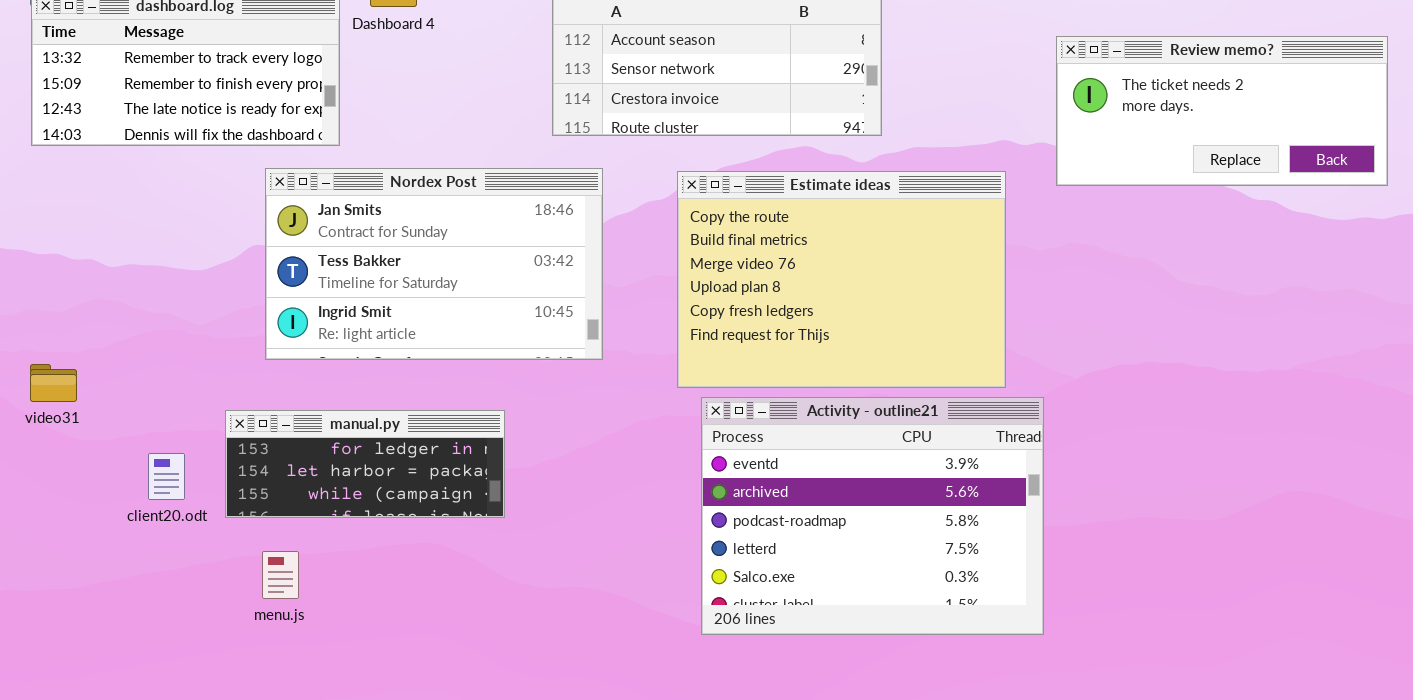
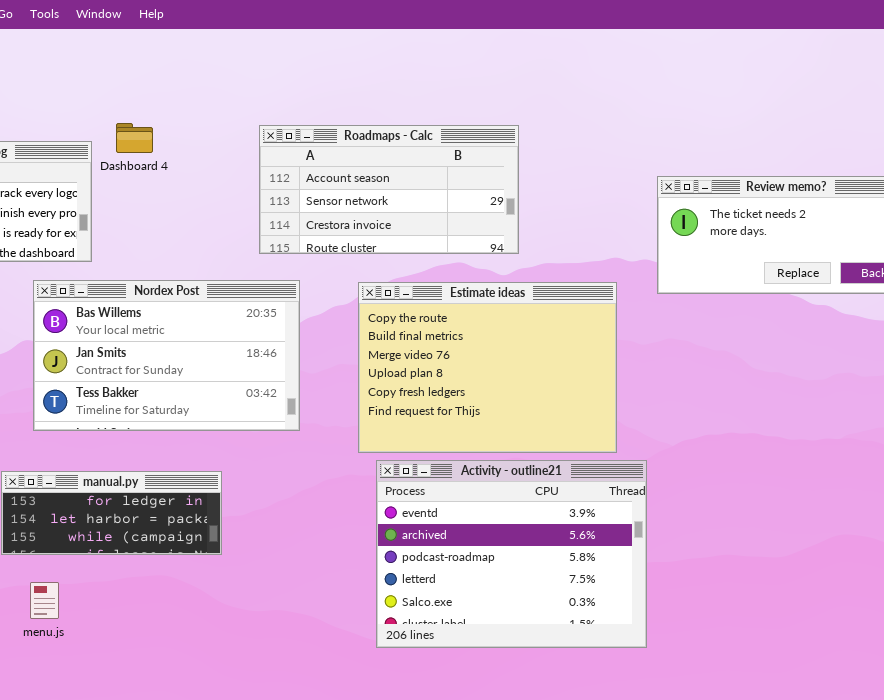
Nordex Post: [265,168,603,360] -> [33,280,300,431], scrolled up 1 row

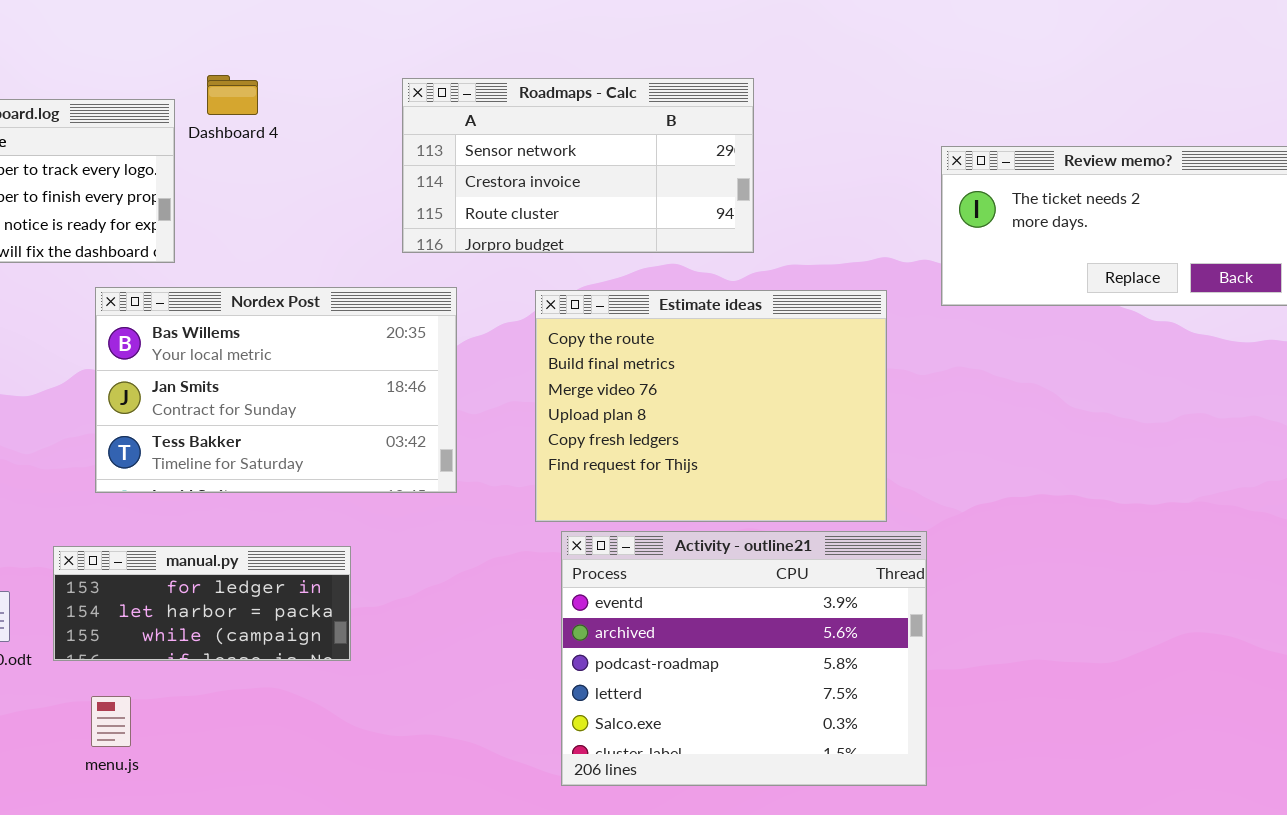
Roadmaps - Calc: [259,125,519,254] -> [402,78,754,253], scrolled down 1 row

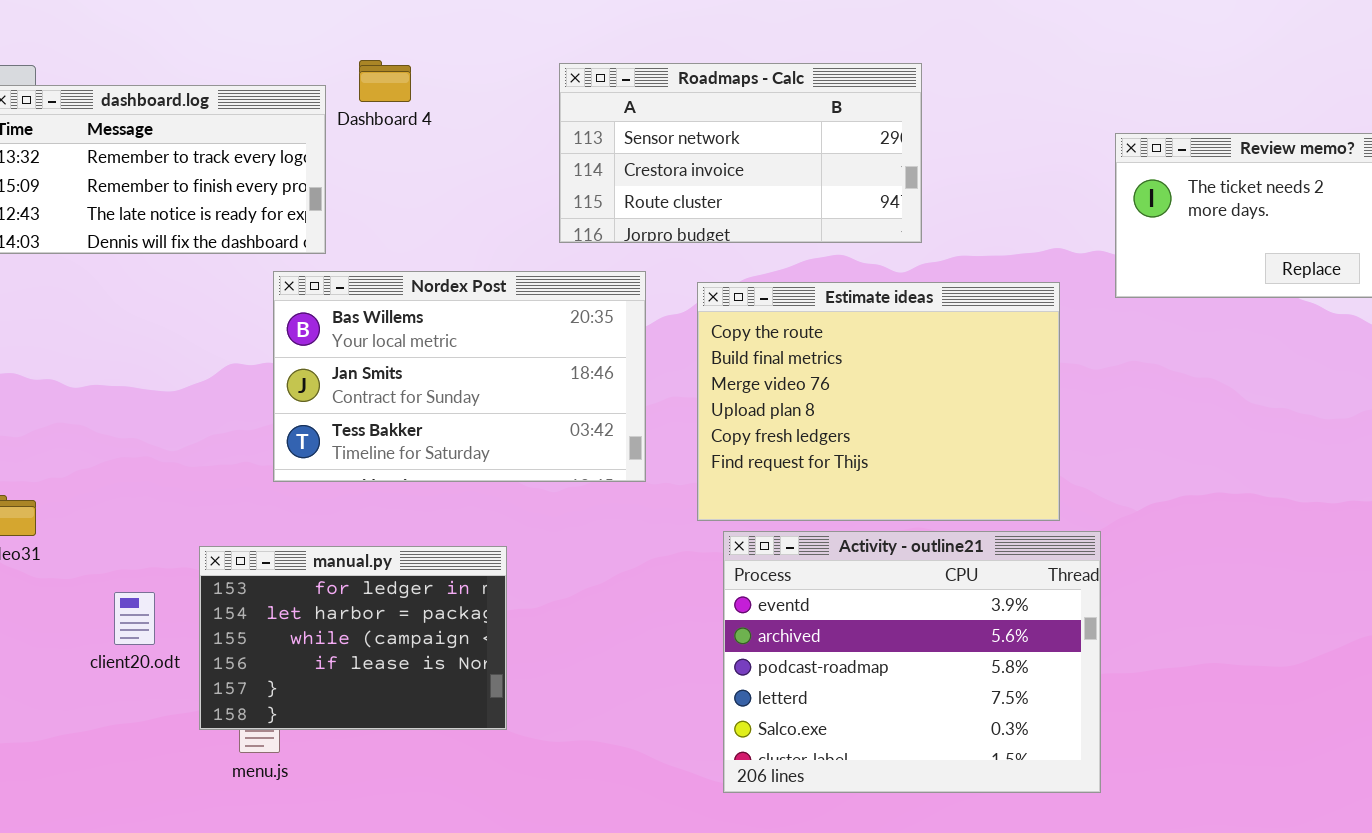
Nordex Post: [95,287,457,493] -> [273,271,646,482], moved
manual.py: [53,546,351,661] -> [199,546,507,730], resized

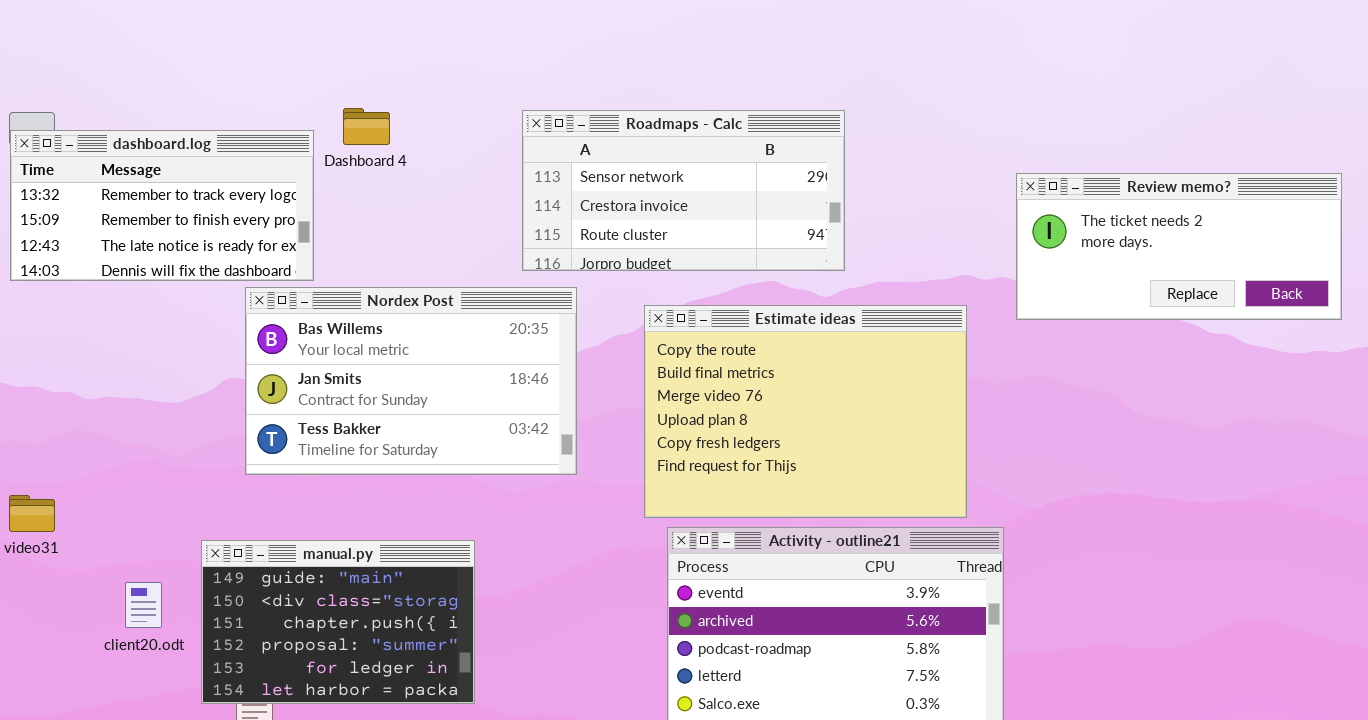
Nordex Post: [273,271,646,482] -> [245,287,577,475], moved
manual.py: [199,546,507,730] -> [201,540,475,704], scrolled up 4 rows

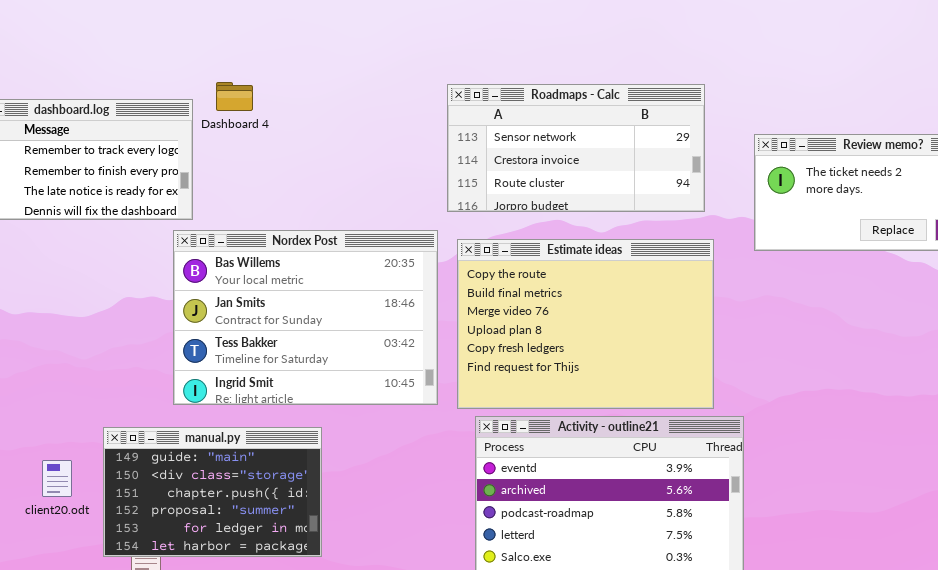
Roadmaps - Calc: [522,110,845,271] -> [447,84,705,212], moved
Nordex Post: [245,287,577,475] -> [173,230,438,405], moved, resized

